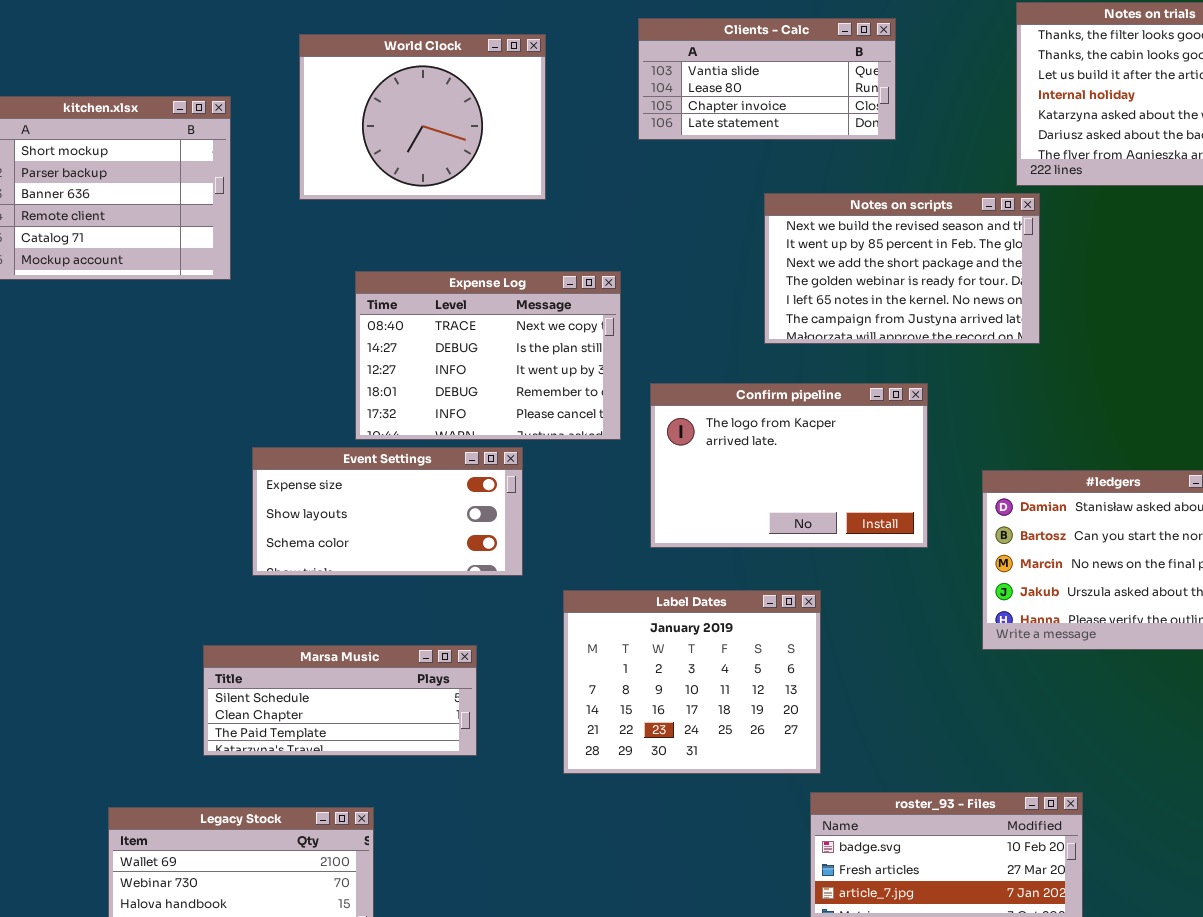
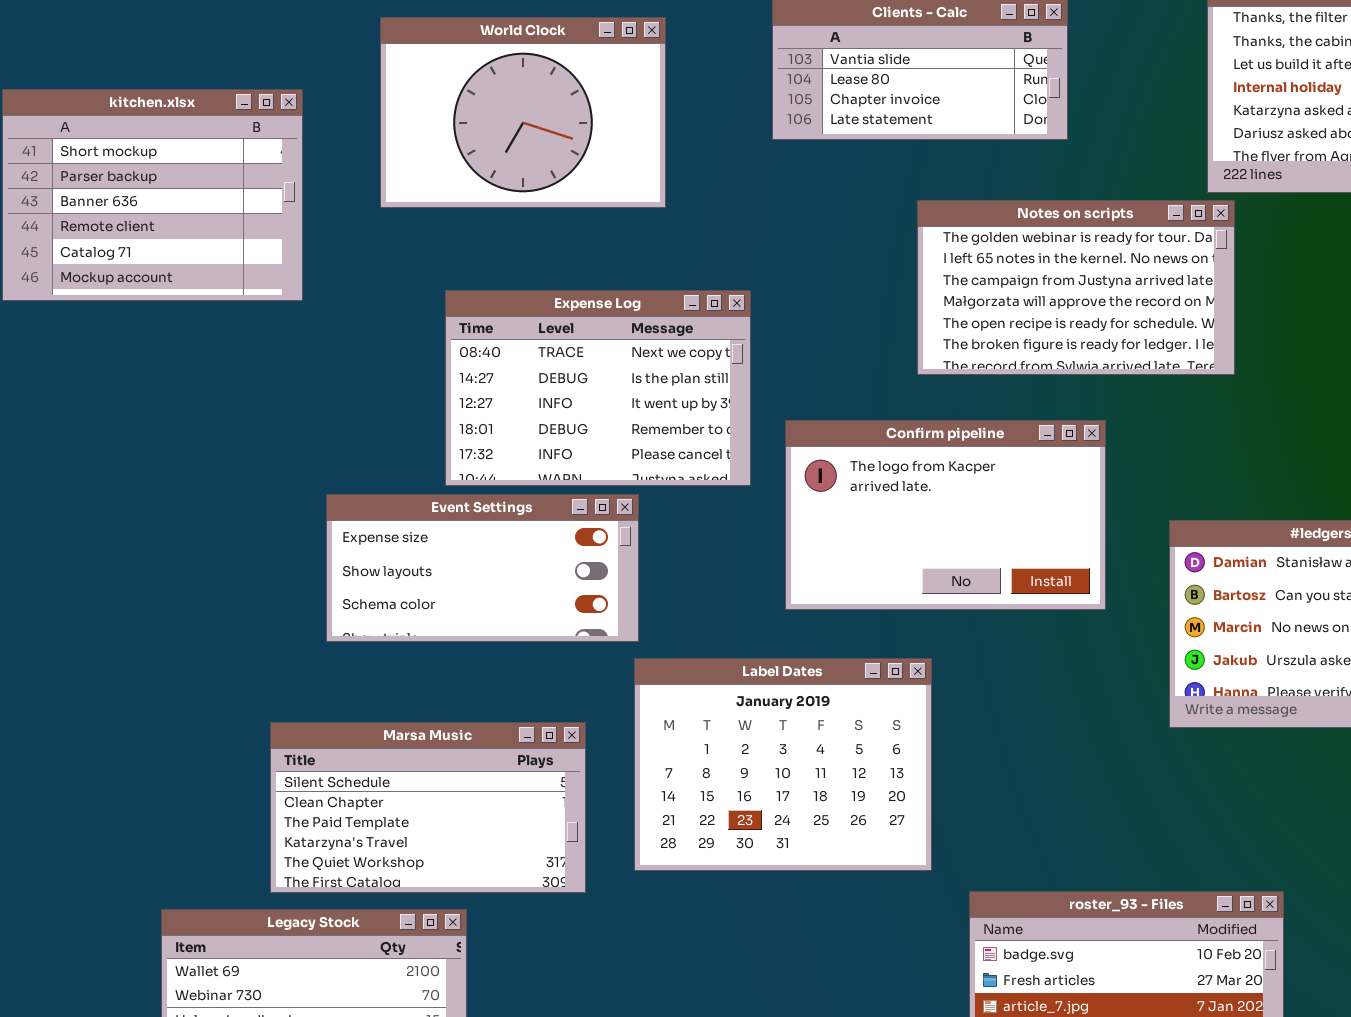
Notes on scripts: [764,193,1040,344] -> [917,200,1235,375], scrolled down 3 rows
Label Dates: [563,590,821,774] -> [634,658,932,871], moved
Marsa Music: [203,645,477,756] -> [270,722,586,893], resized

